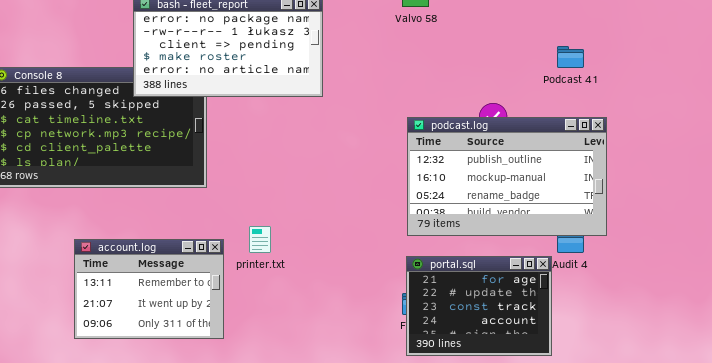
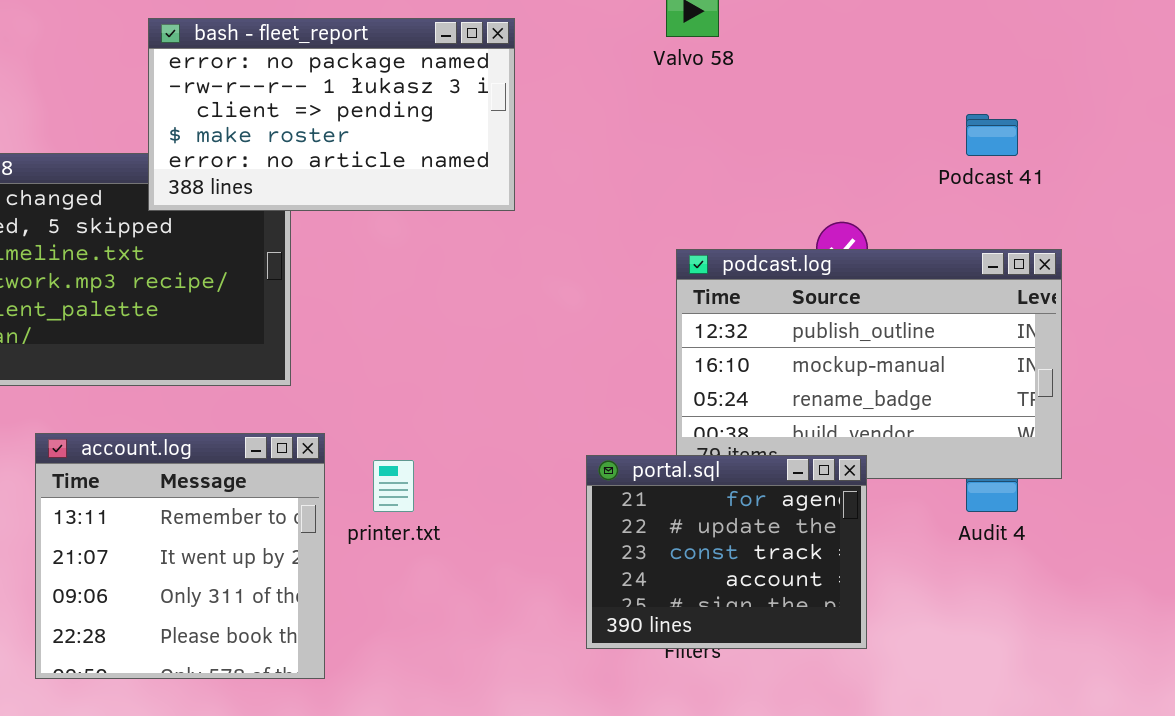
account.log: [74,239,224,339] -> [35,433,325,679], resized
portal.sql: [406,256,552,356] -> [586,455,867,649], moved

